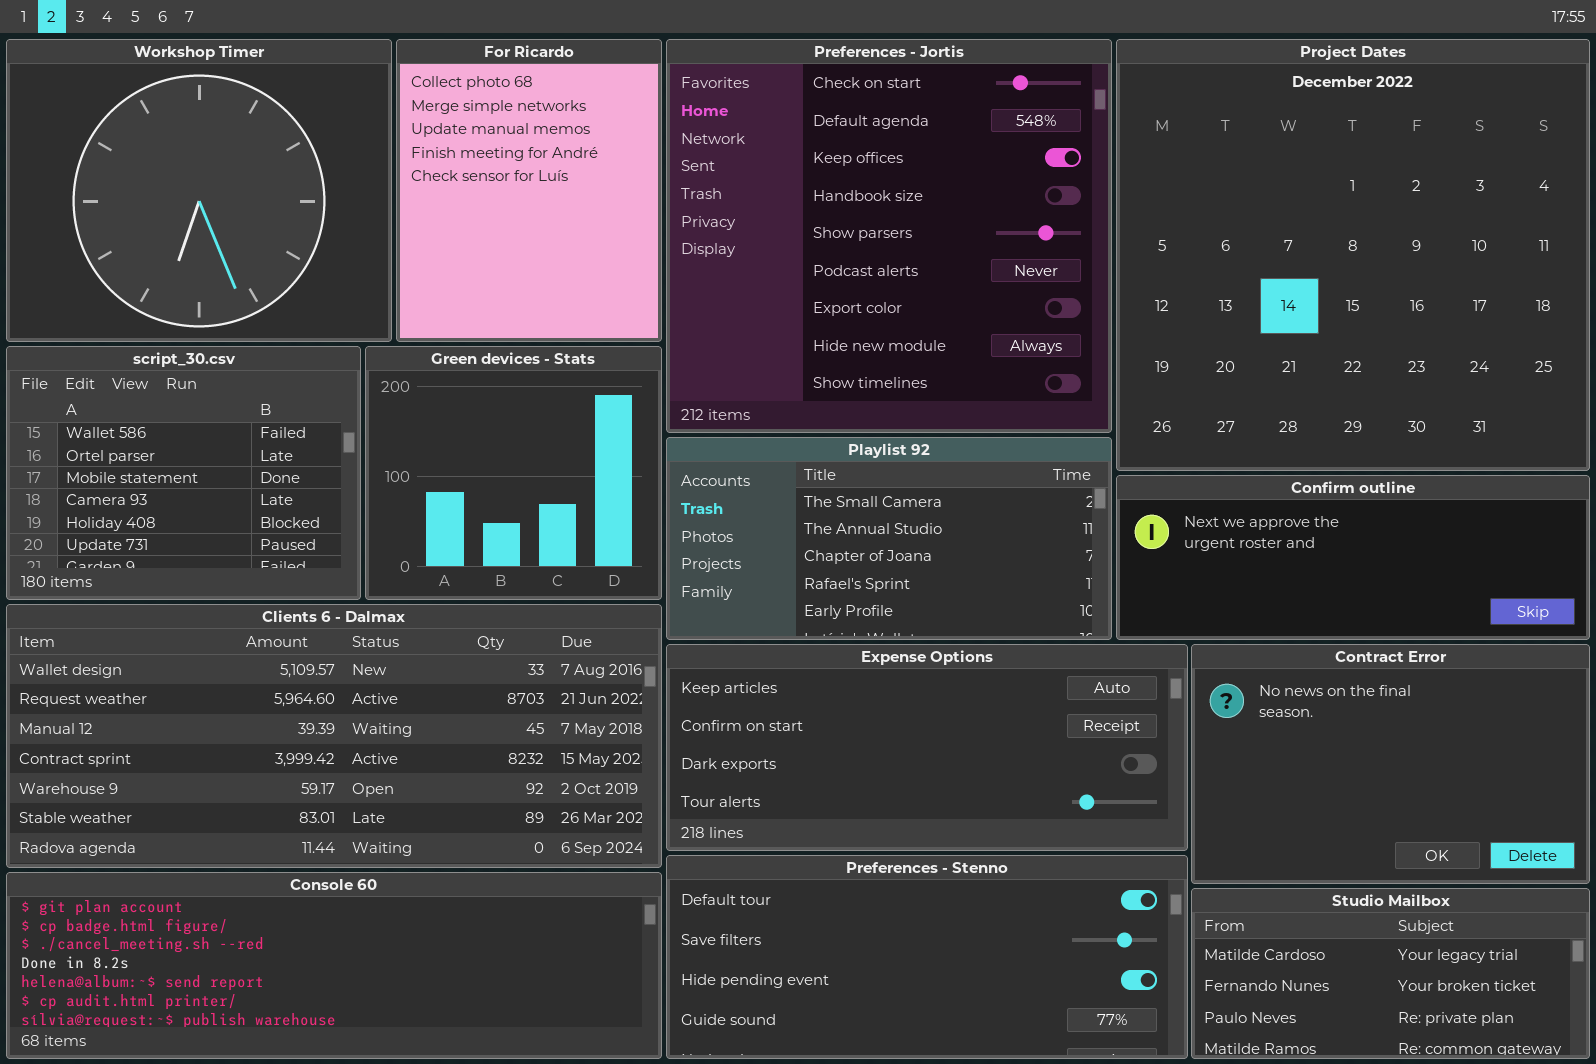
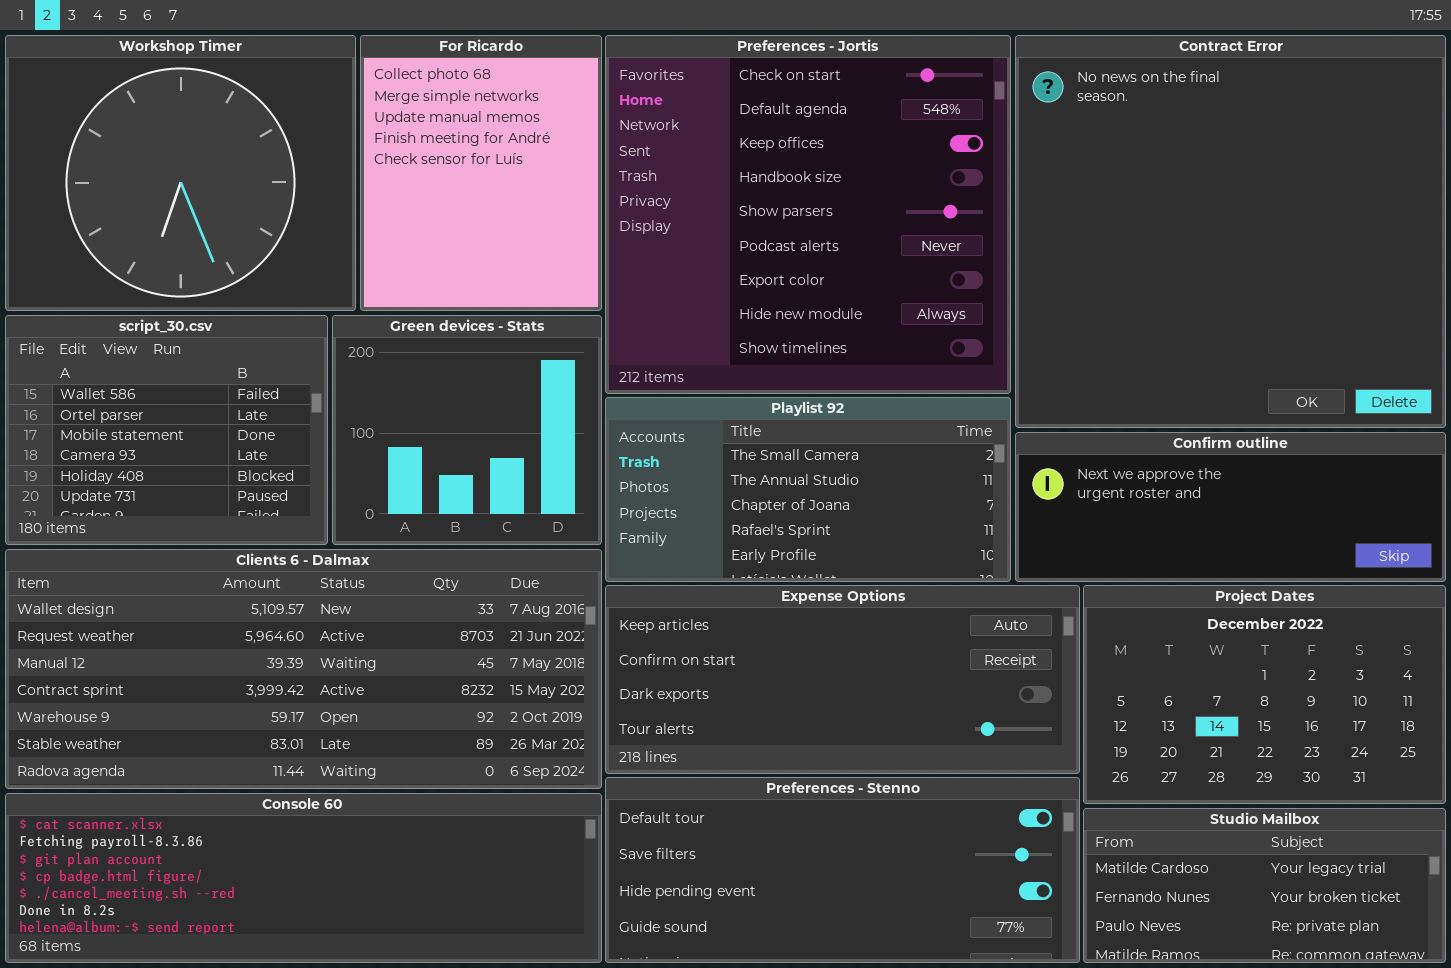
Project Dates: [1116,39,1590,471] -> [1083,585,1446,804], moved, resized
Contract Error: [1191,644,1590,884] -> [1015,35,1446,428], moved, resized
Console 60: [6,872,662,1059] -> [5,793,602,963], scrolled up 2 rows

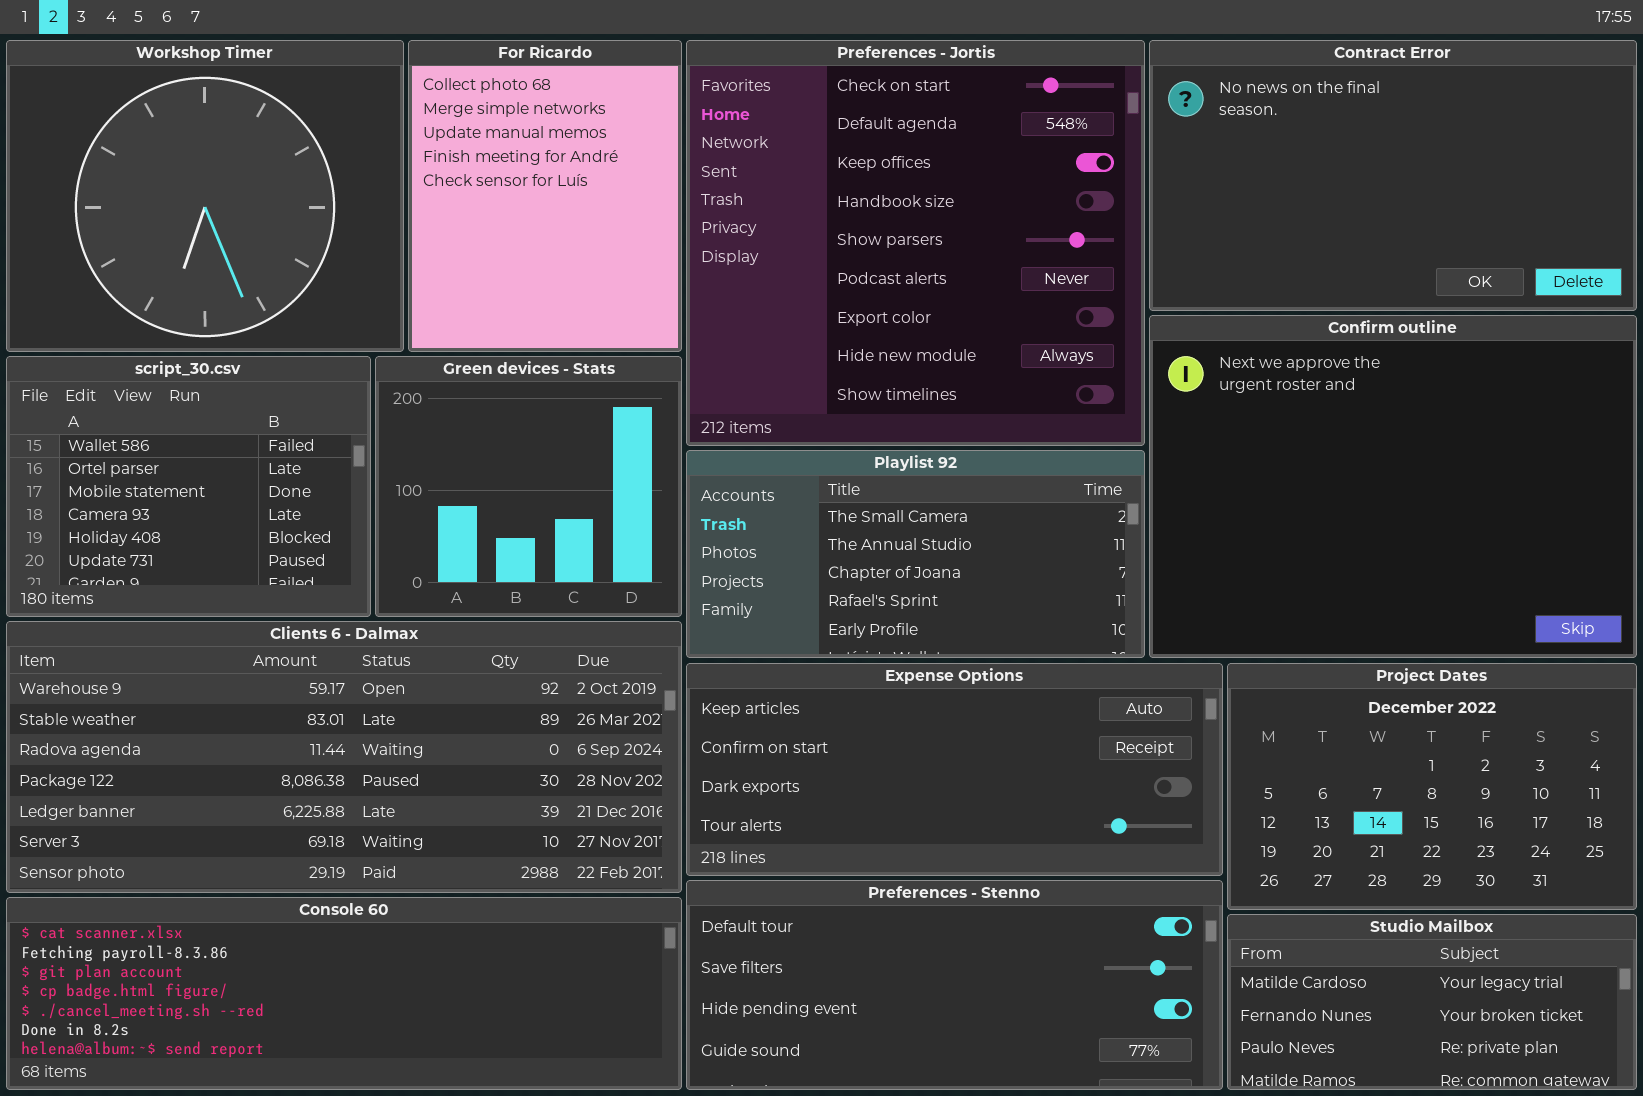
Contract Error: [1015,35,1446,428] -> [1149,40,1637,311], resized
Confirm outline: [1015,432,1446,582] -> [1149,315,1637,658], resized
Clients 6 - Dalmax: [5,549,602,789] -> [6,621,682,893], scrolled down 4 rows

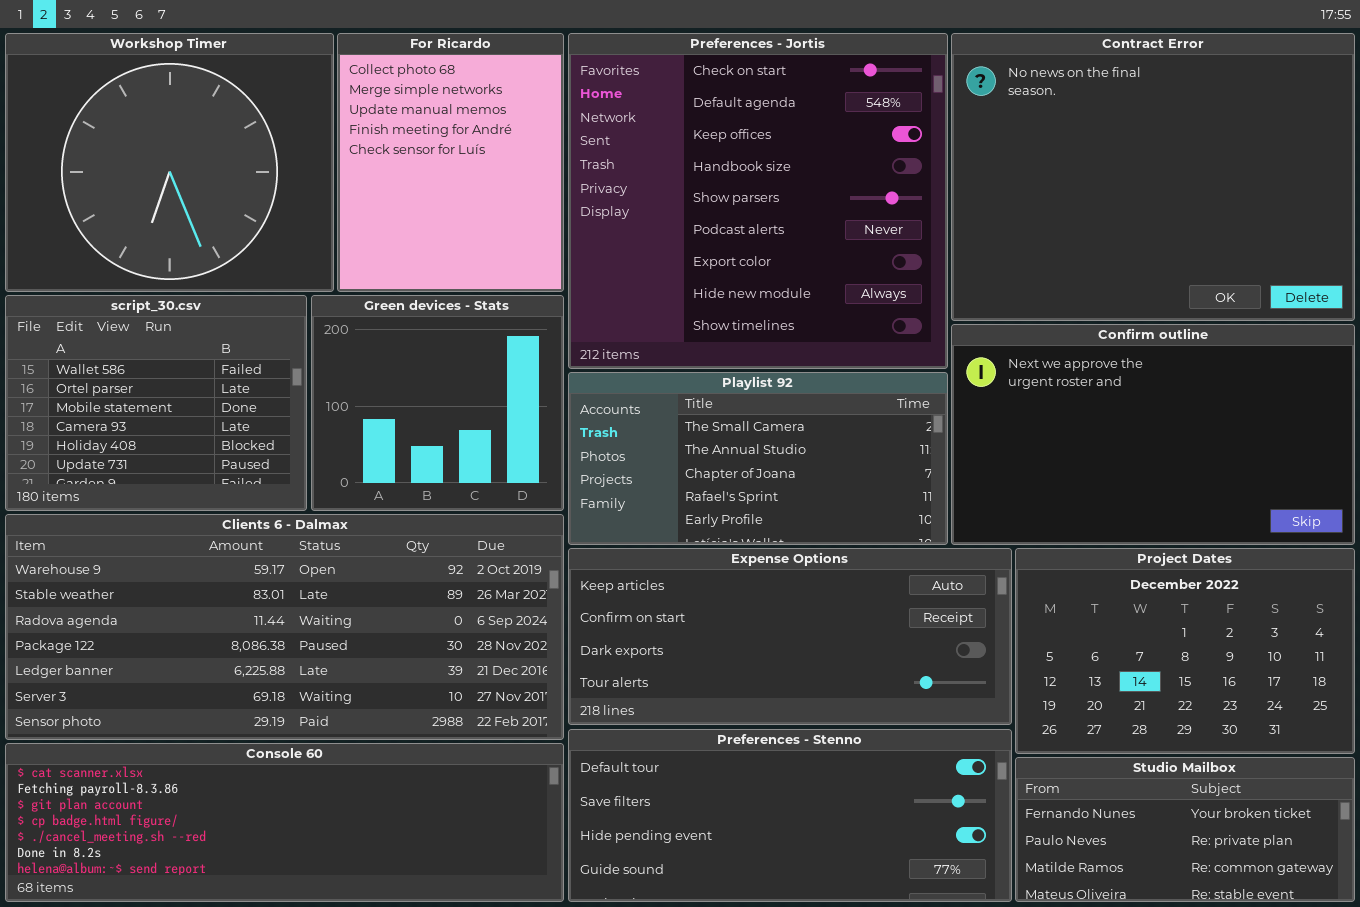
Contract Error: [1149,40,1637,311] -> [951,33,1355,321], resized
Confirm outline: [1149,315,1637,658] -> [951,324,1355,545], resized
Studio Mailbox: [1227,914,1637,1090] -> [1015,757,1355,902], scrolled down 1 row

